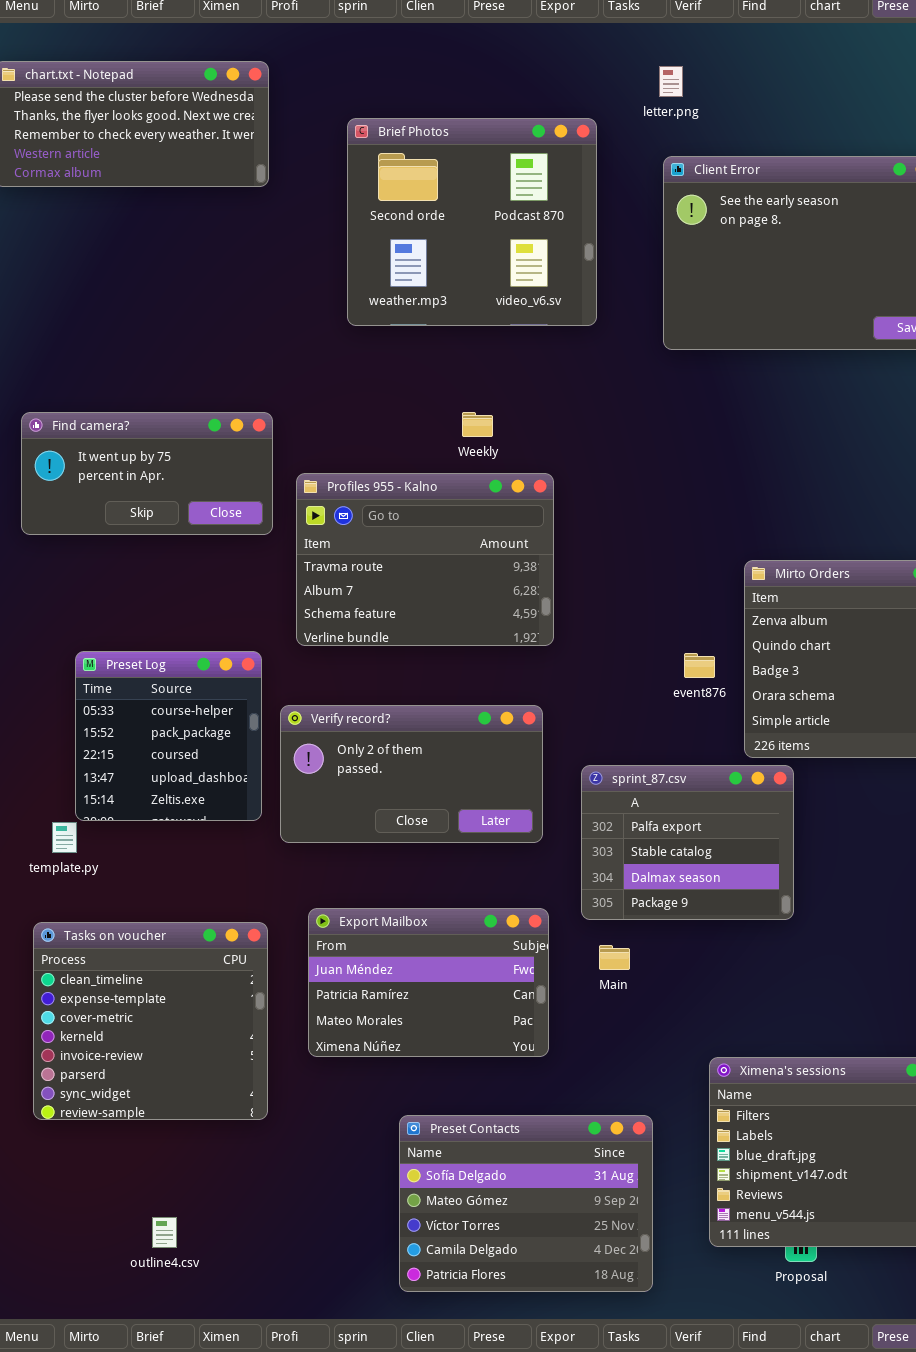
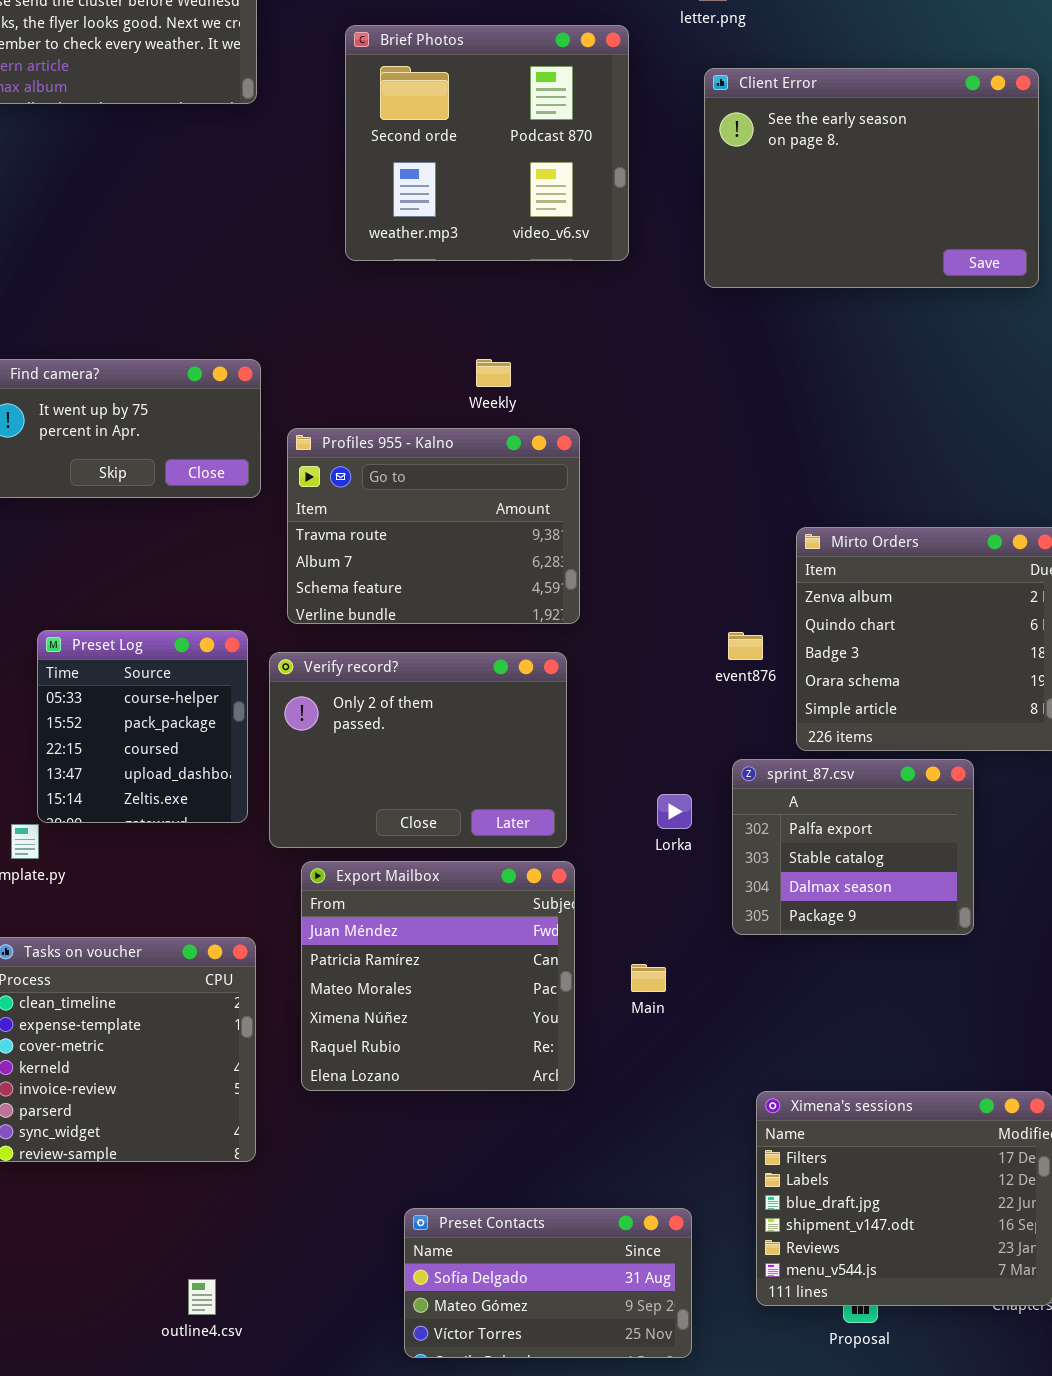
Verify record?: [280,705,543,843] -> [269,652,567,848], resized
sprint_87.csv: [581,765,794,920] -> [732,759,974,935], moved
Export Mailbox: [308,908,549,1057] -> [301,861,575,1091], resized
Preset Contacts: [399,1115,653,1292] -> [404,1208,692,1358], resized
outline4.csv: [152,1217,177,1248] -> [188,1279,216,1315], moved

